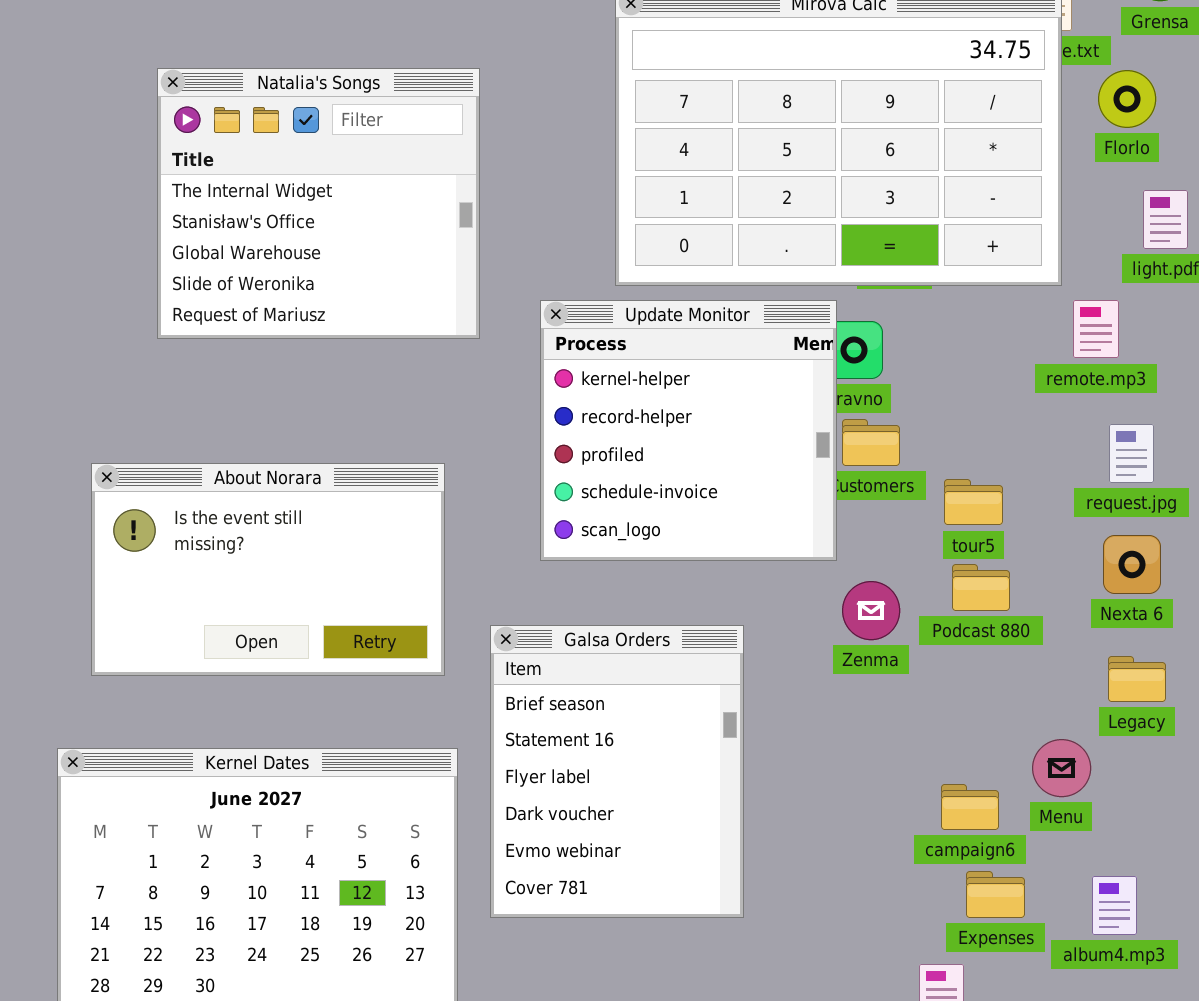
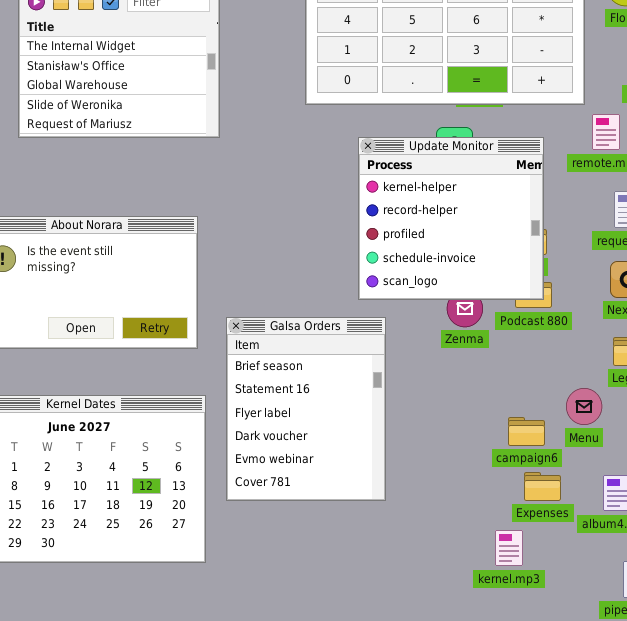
Update Monitor: [540,300,837,561] -> [358,137,544,300], moved

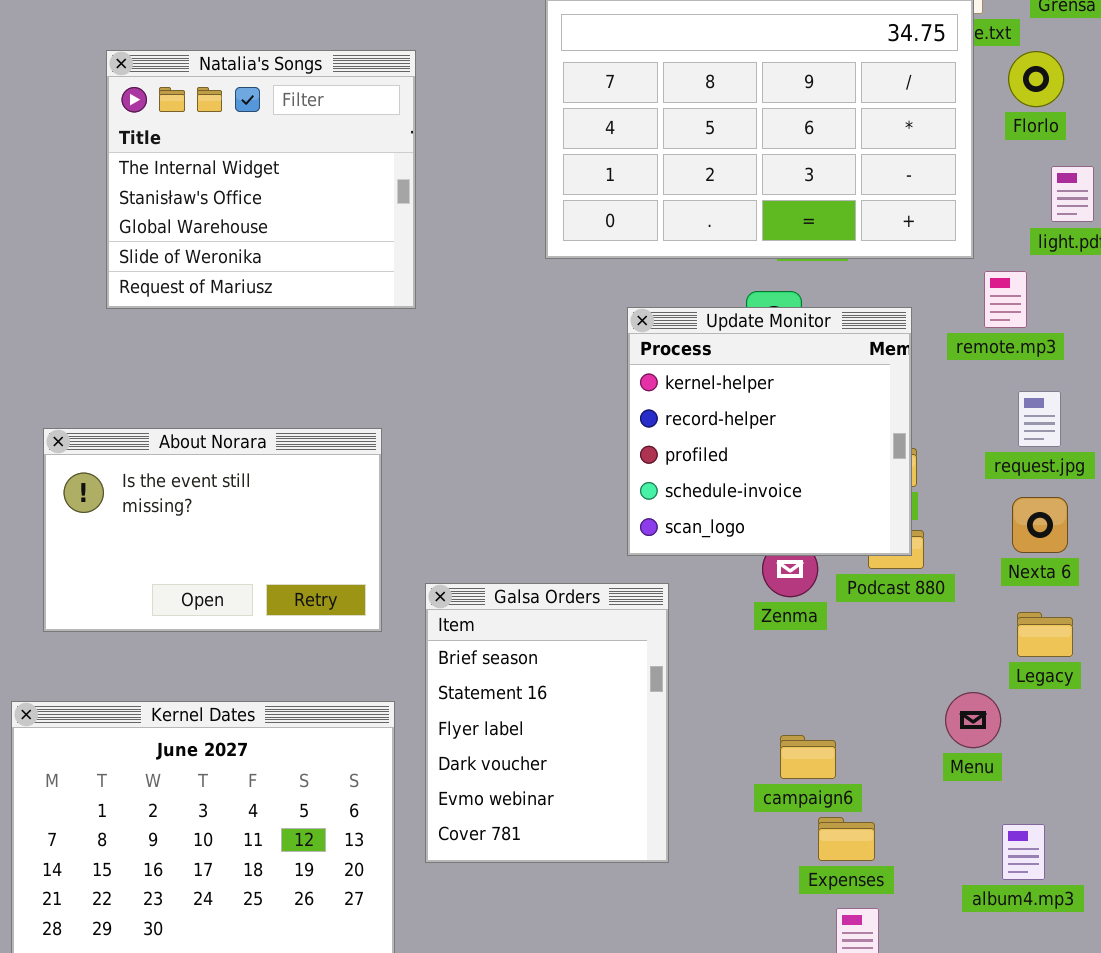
campaign6: [508,417,545,446] -> [780,735,836,779], moved
Expenses: [524,472,561,501] -> [818,817,875,861], moved

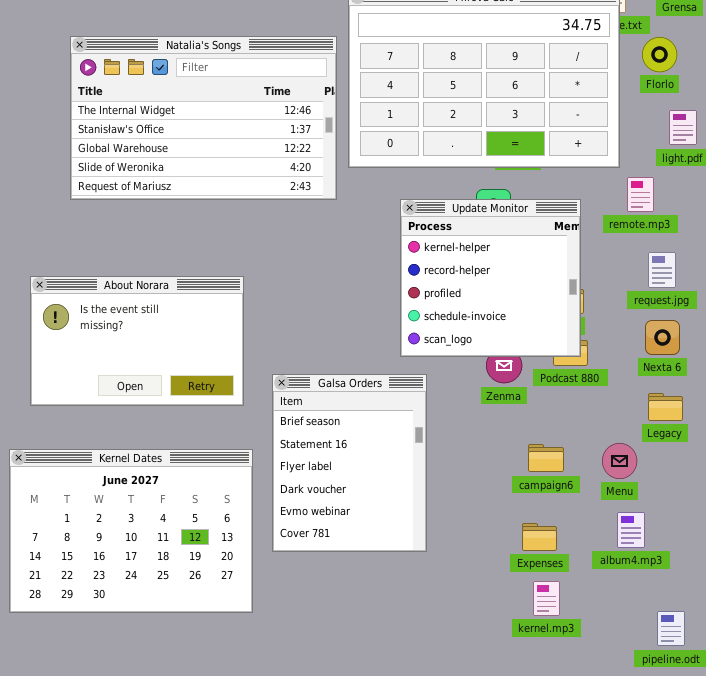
Natalia's Songs: [106,50,416,309] -> [70,36,337,200], resized
campaign6: [780,735,836,779] -> [528,444,564,472], moved
album4.mp3: [1002,824,1045,880] -> [617,512,645,548], moved

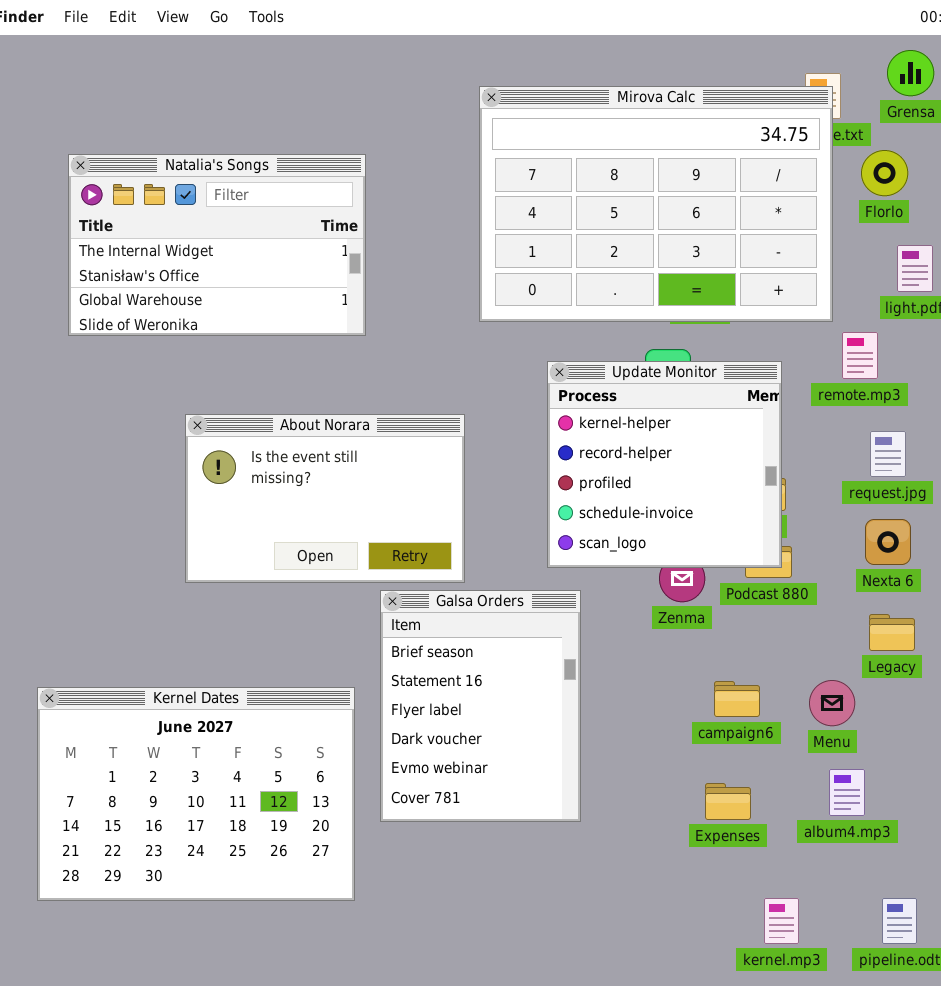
Natalia's Songs: [70,36,337,200] -> [68,154,366,336], moved, resized
About Norara: [30,276,244,406] -> [185,414,465,583], moved
kernel.mp3: [533,581,560,616] -> [764,898,799,944], moved

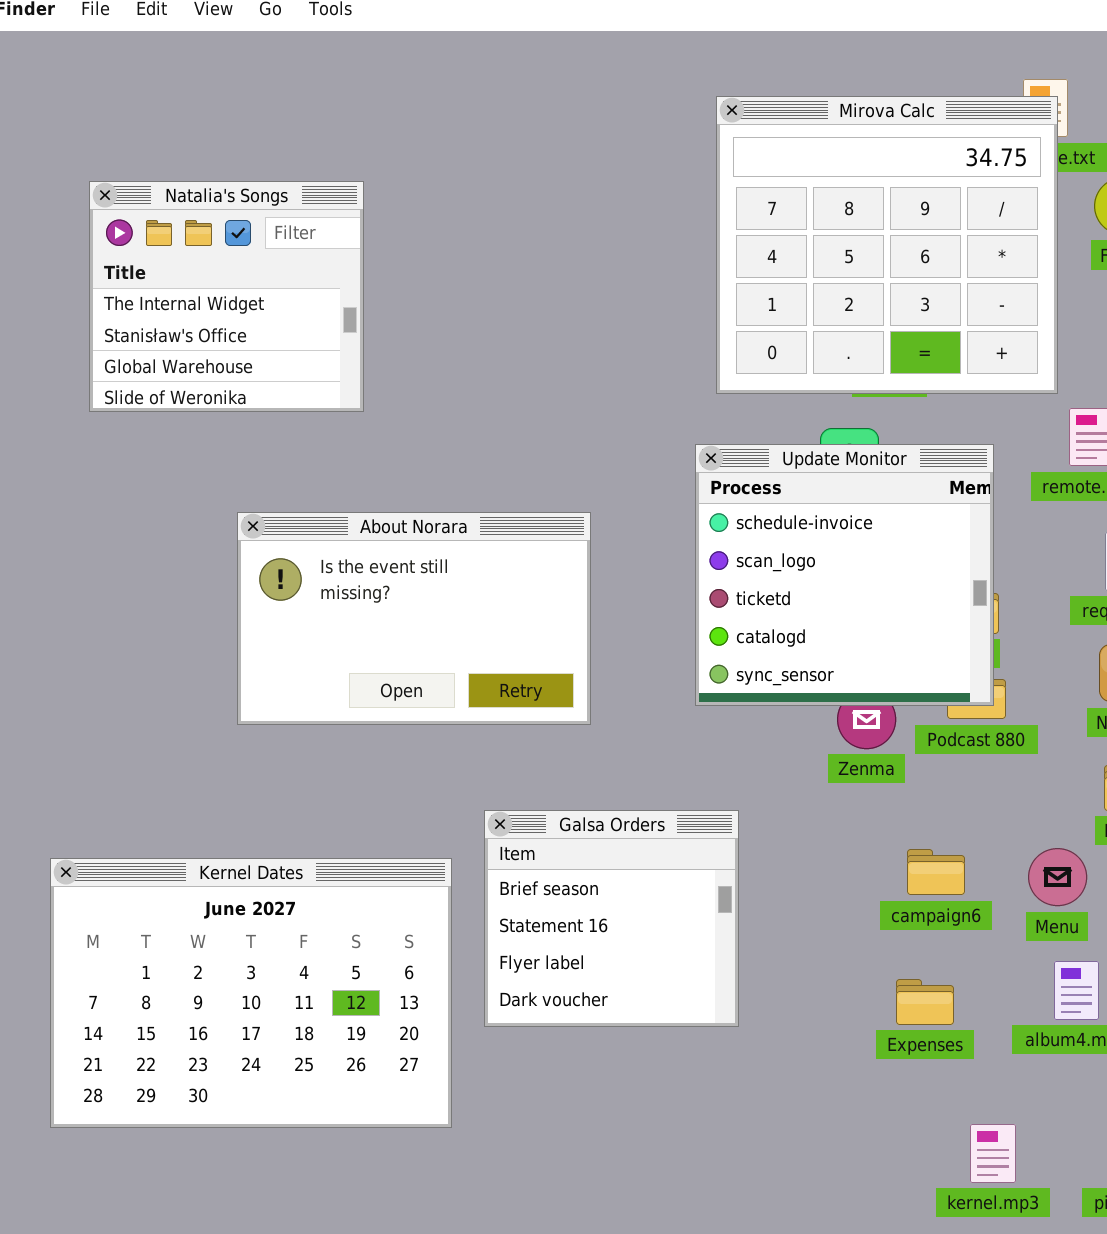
Mirova Calc: [479,86,833,322] -> [716,96,1058,394], resized
Natalia's Songs: [68,154,366,336] -> [89,181,364,412], resized
Update Monitor: [547,361,782,568] -> [695,444,994,706], scrolled down 3 rows
Galsa Orders: [380,590,581,822] -> [484,810,739,1027], resized

